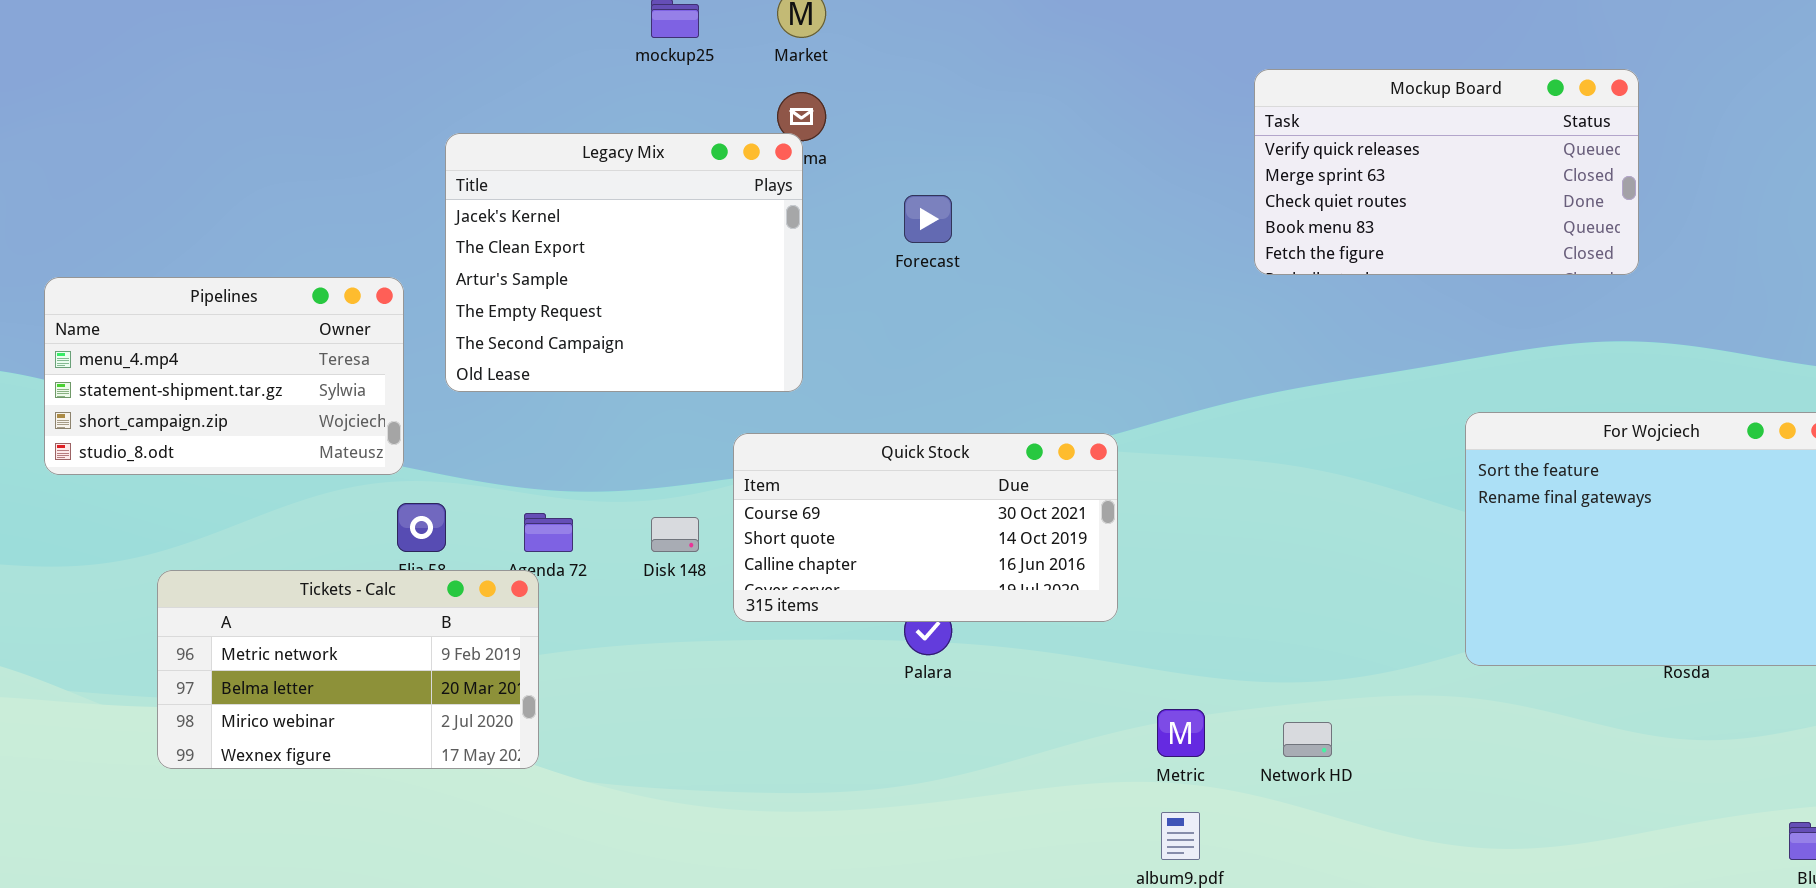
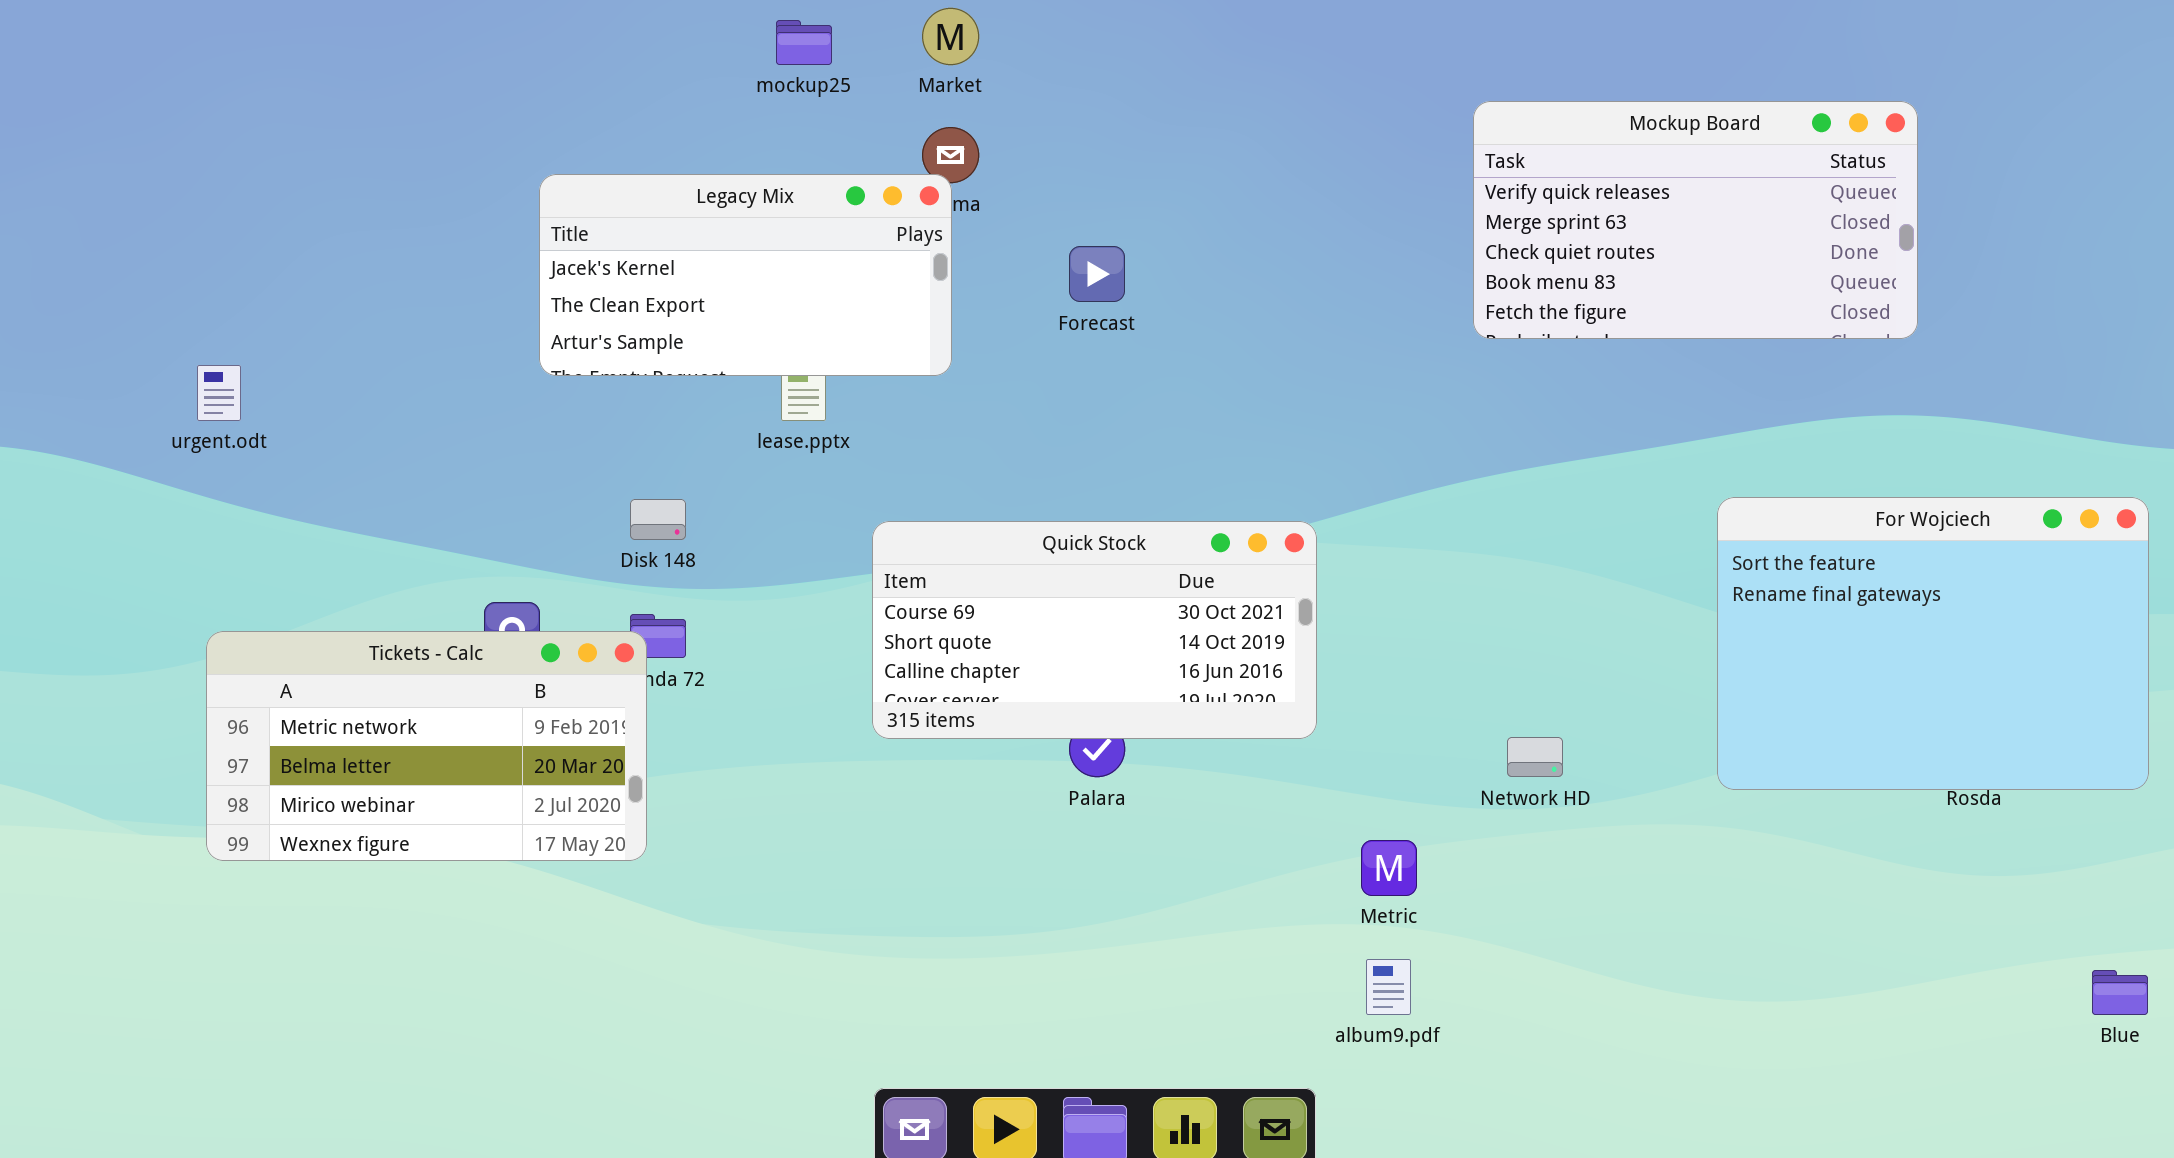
Legacy Mix: [445,133,803,392] -> [539,174,952,376], resized
Pipelines: [44,277,404,475] -> none, closed
Disk 148: [651,517,699,552] -> [630,499,686,540], moved
Tickets - Calc: [157,570,539,769] -> [206,631,647,861], moved
Network HD: [1283,722,1332,757] -> [1507,737,1563,777], moved

